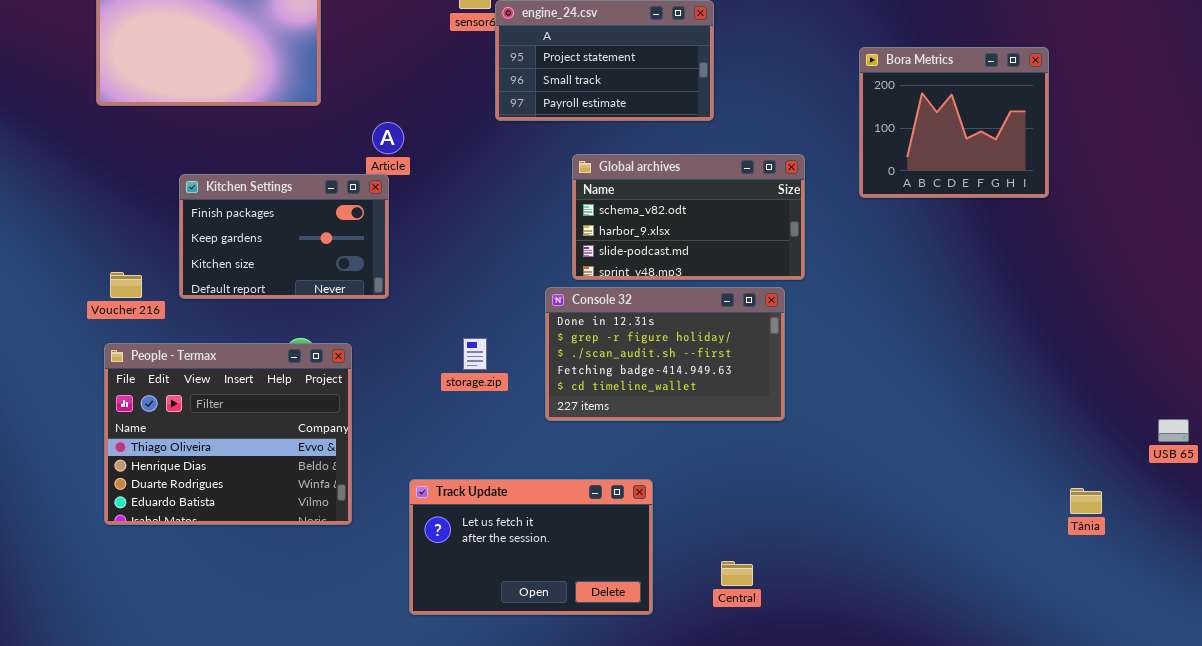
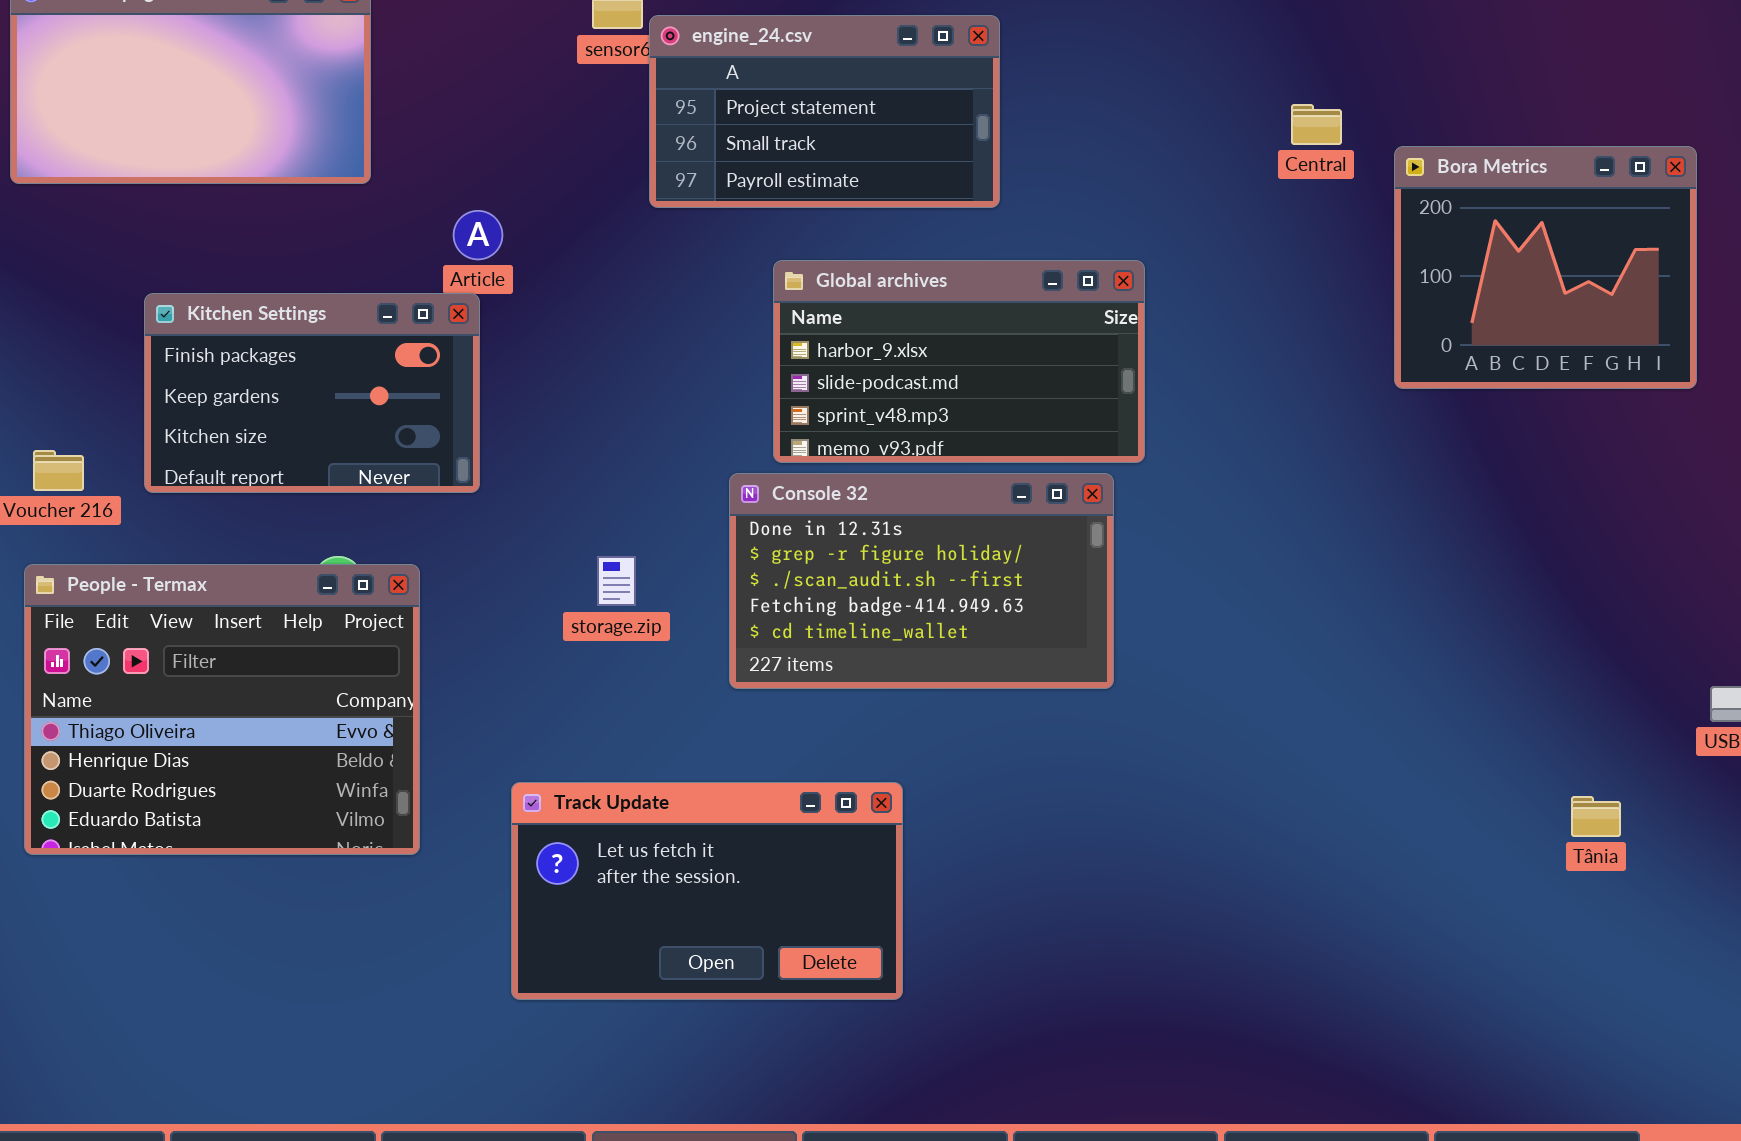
Bora Metrics: [859,47,1049,198] -> [1394,146,1697,389], moved
Global archives: [572,154,805,280] -> [773,260,1145,463], scrolled down 1 row
Central: [721,561,753,586] -> [1291,104,1342,145], moved

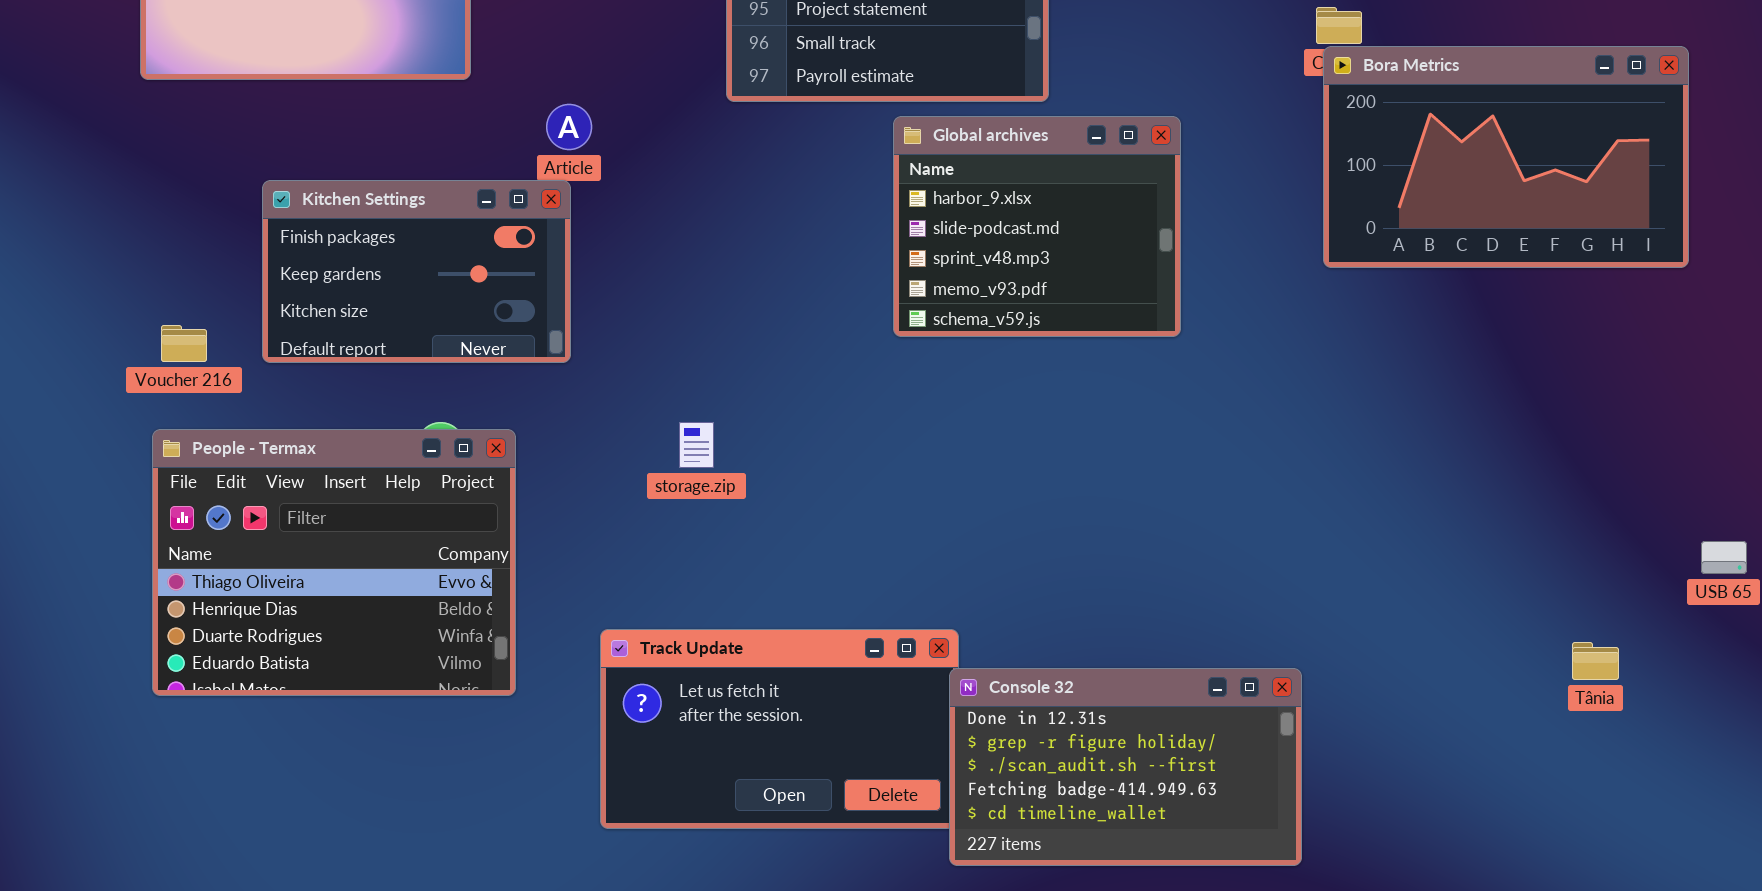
Bora Metrics: [1394,146,1697,389] -> [1323,46,1689,268], resized
Global archives: [773,260,1145,463] -> [893,116,1181,337], resized
Console 32: [729,473,1114,689] -> [949,668,1302,866], moved

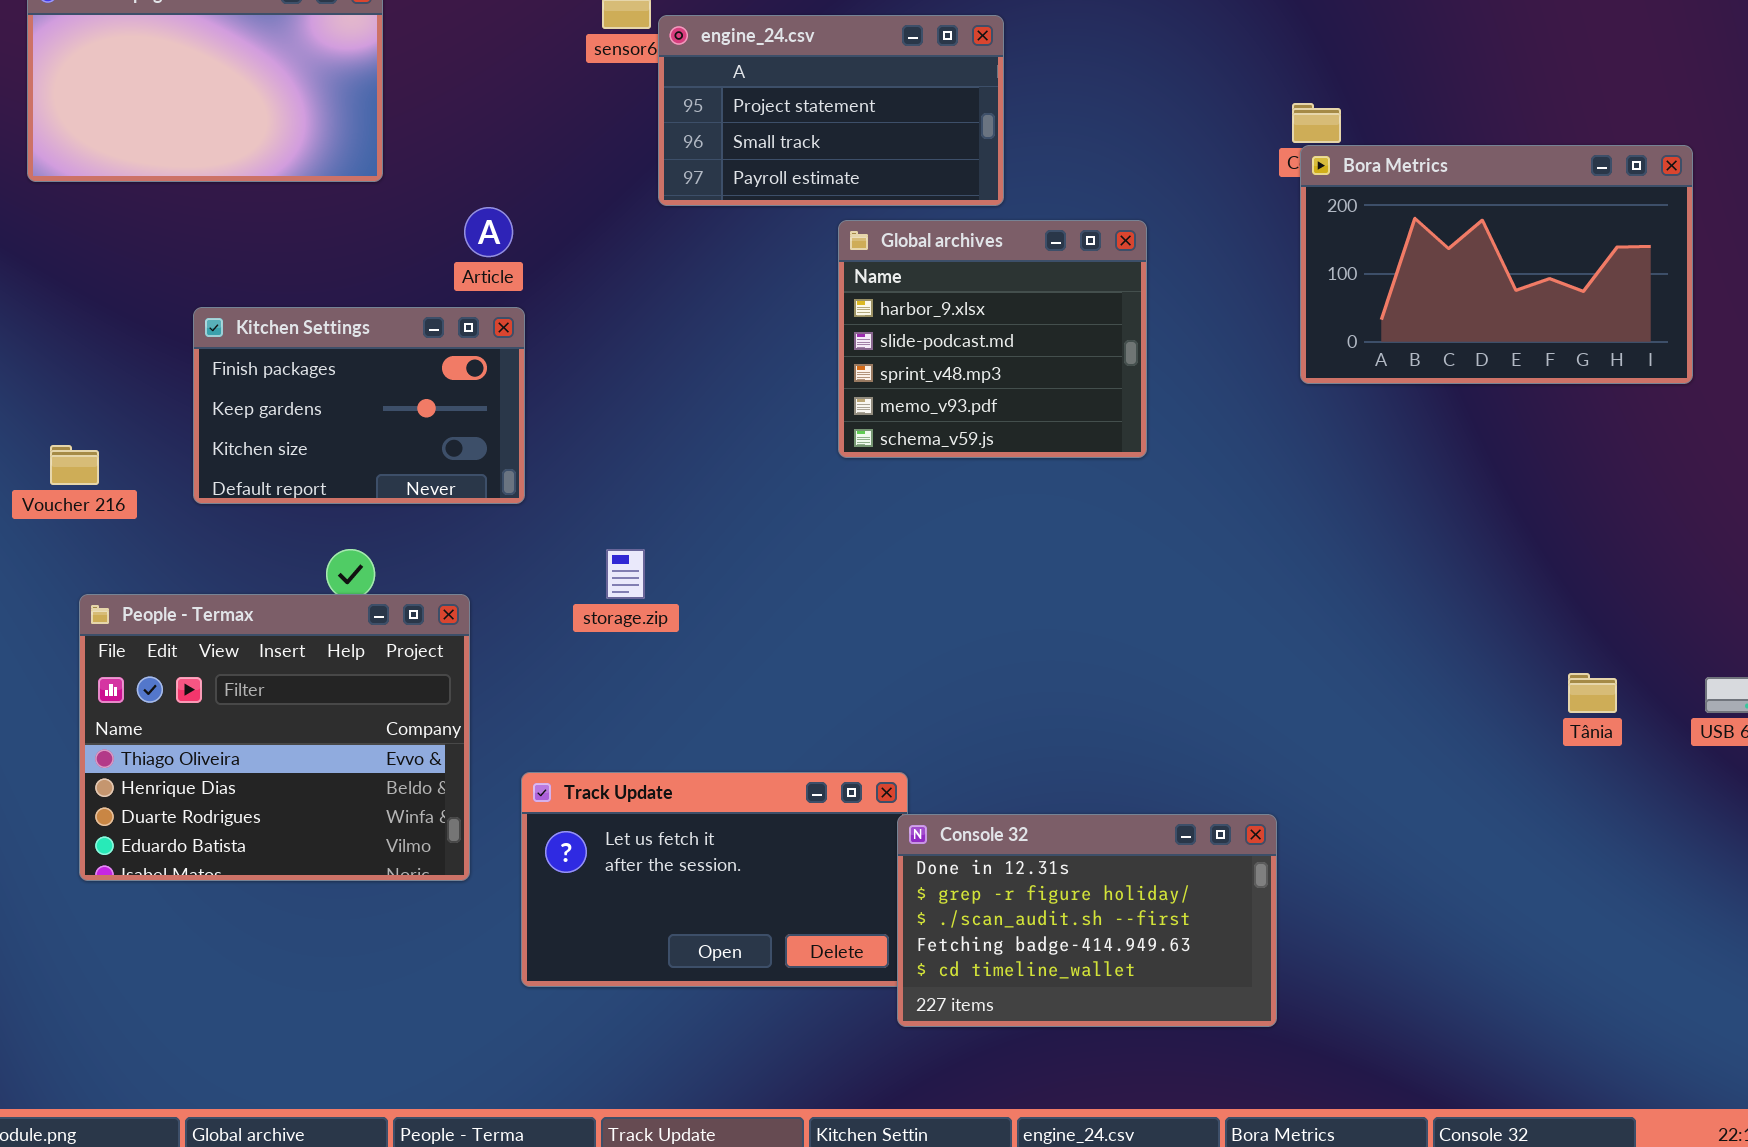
Kitchen Settings: [262,180,571,363] -> [193,307,525,504], moved
People - Termax: [152,429,516,696] -> [79,594,470,881], moved
Tânia: [1572,642,1619,680] -> [1568,673,1617,713], moved

